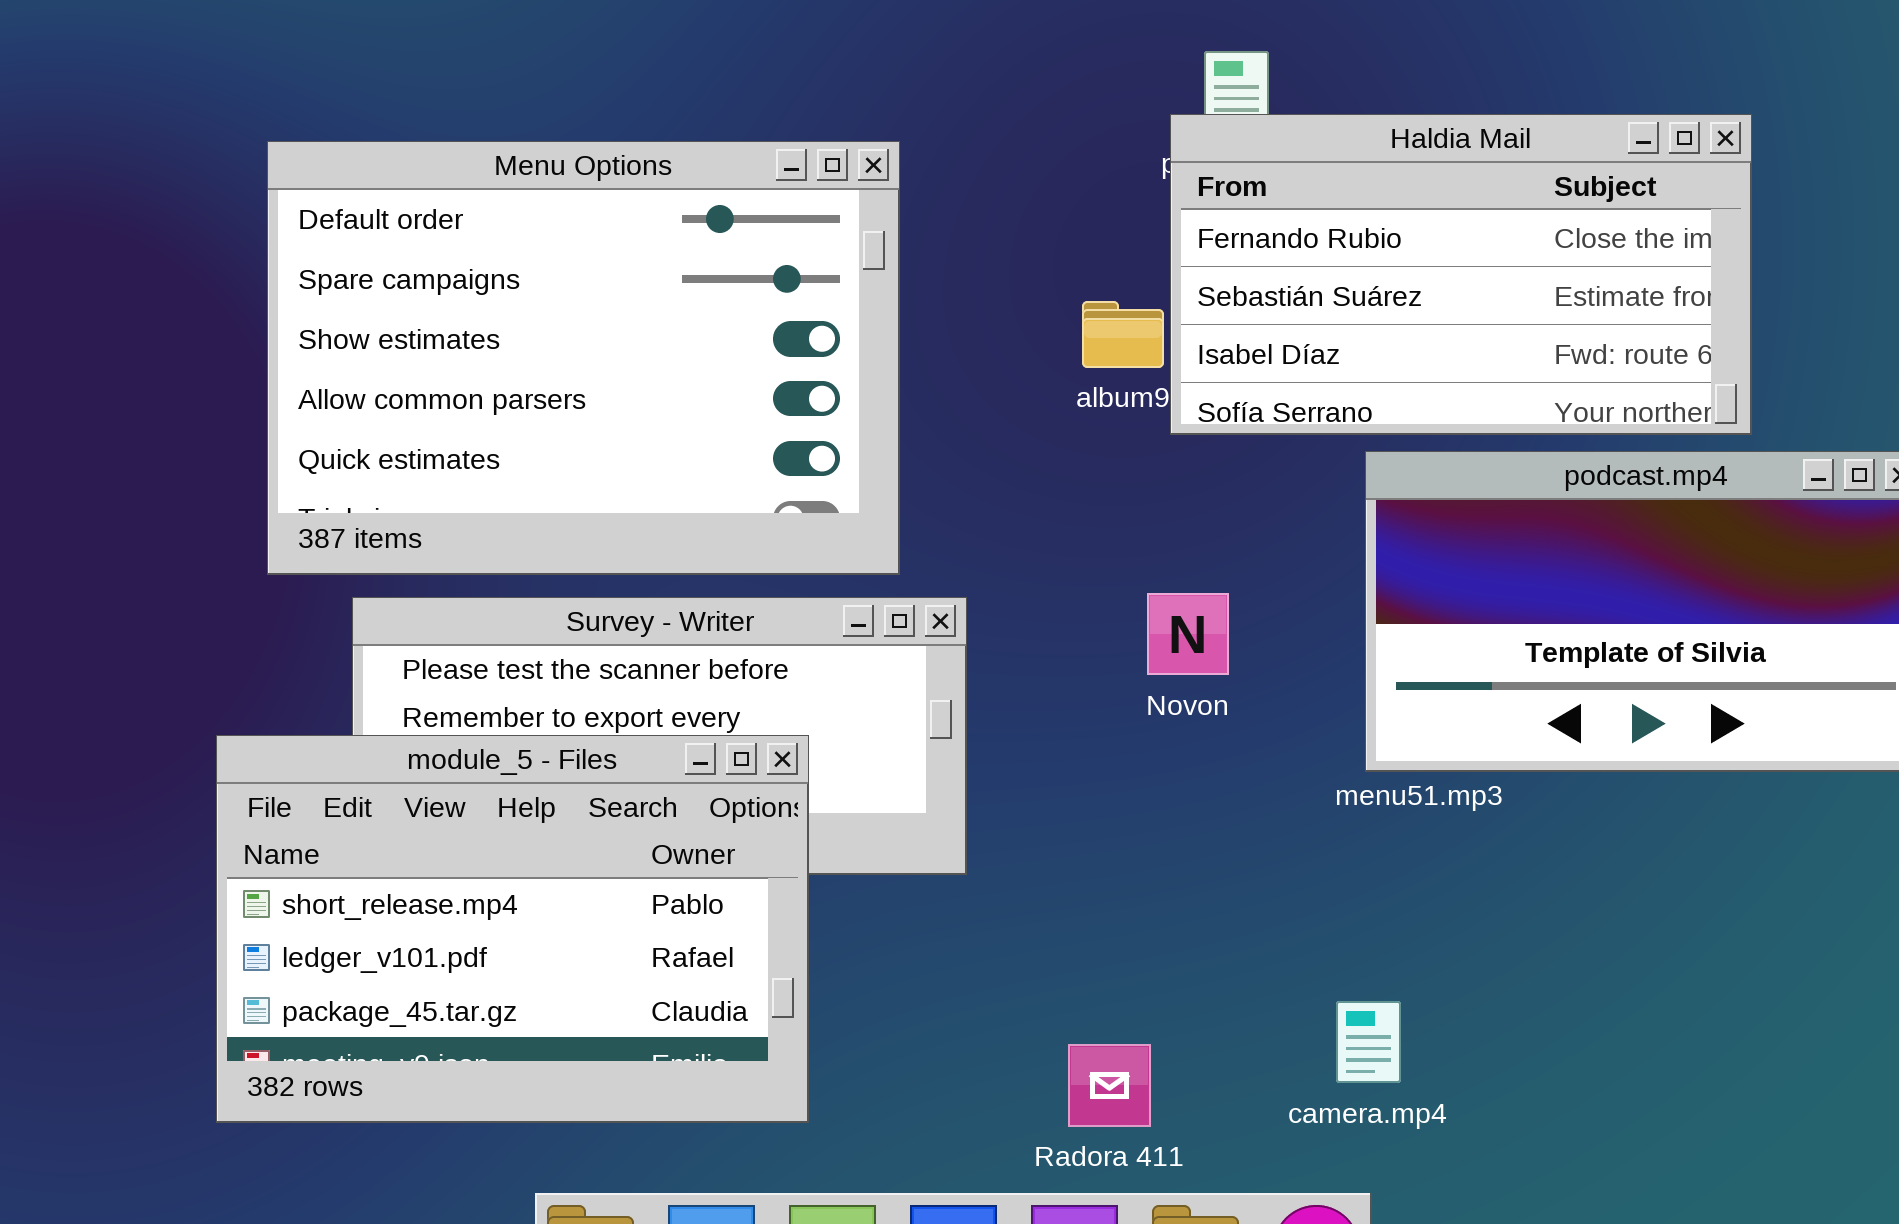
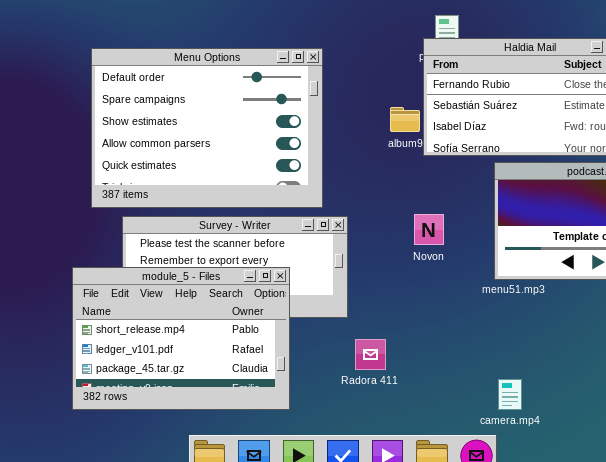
camera.mp4: [1336,1001,1401,1083] -> [498,379,522,410], moved
Radora 411: [1068,1044,1151,1127] -> [355,339,386,370], moved

